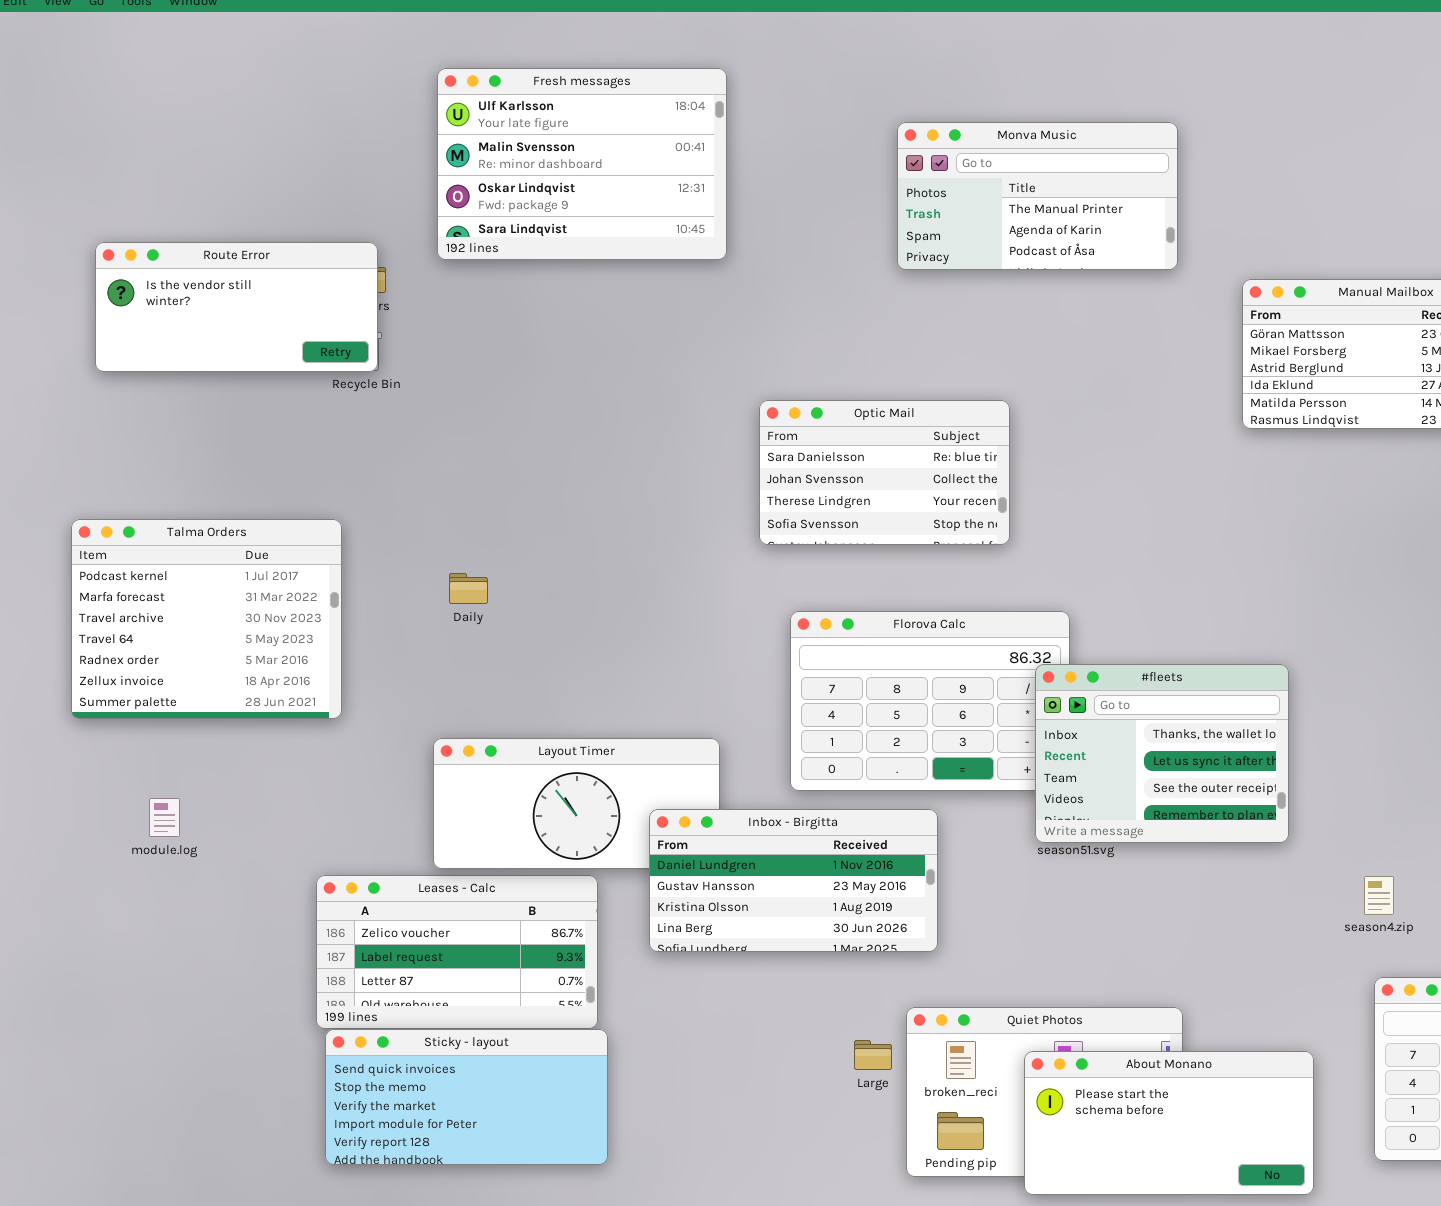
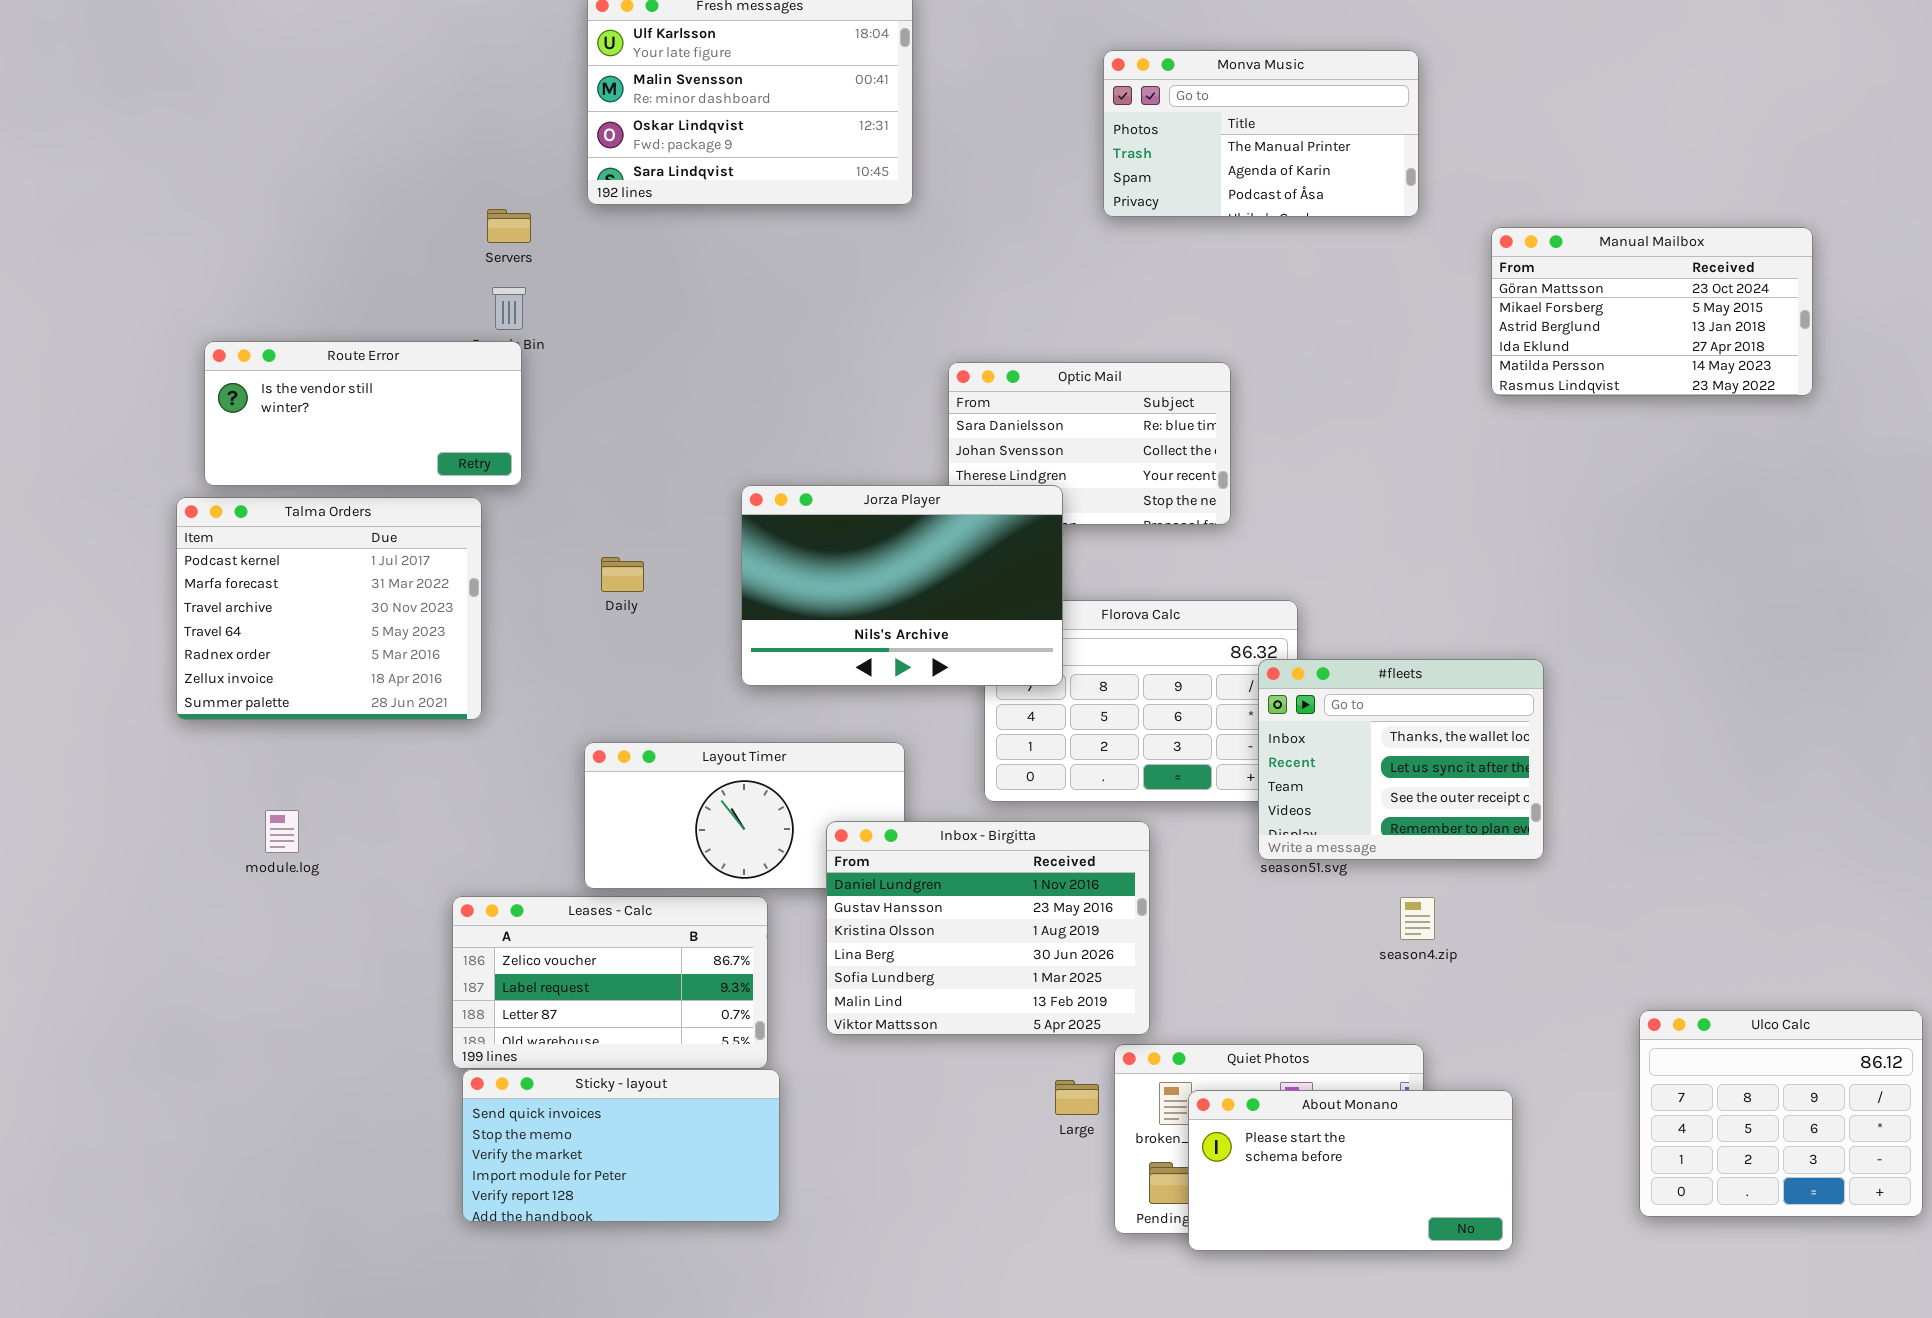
Route Error: [95,242,378,372] -> [204,341,522,486], moved
Jorza Player: none -> [741,485,1063,686], opened
Inbox - Birgitta: [649,809,938,952] -> [826,821,1150,1035], resized
season4.zip: [1364,876,1394,915] -> [1400,897,1435,940], moved
About Monano: [1024,1051,1314,1195] -> [1188,1090,1513,1251], moved

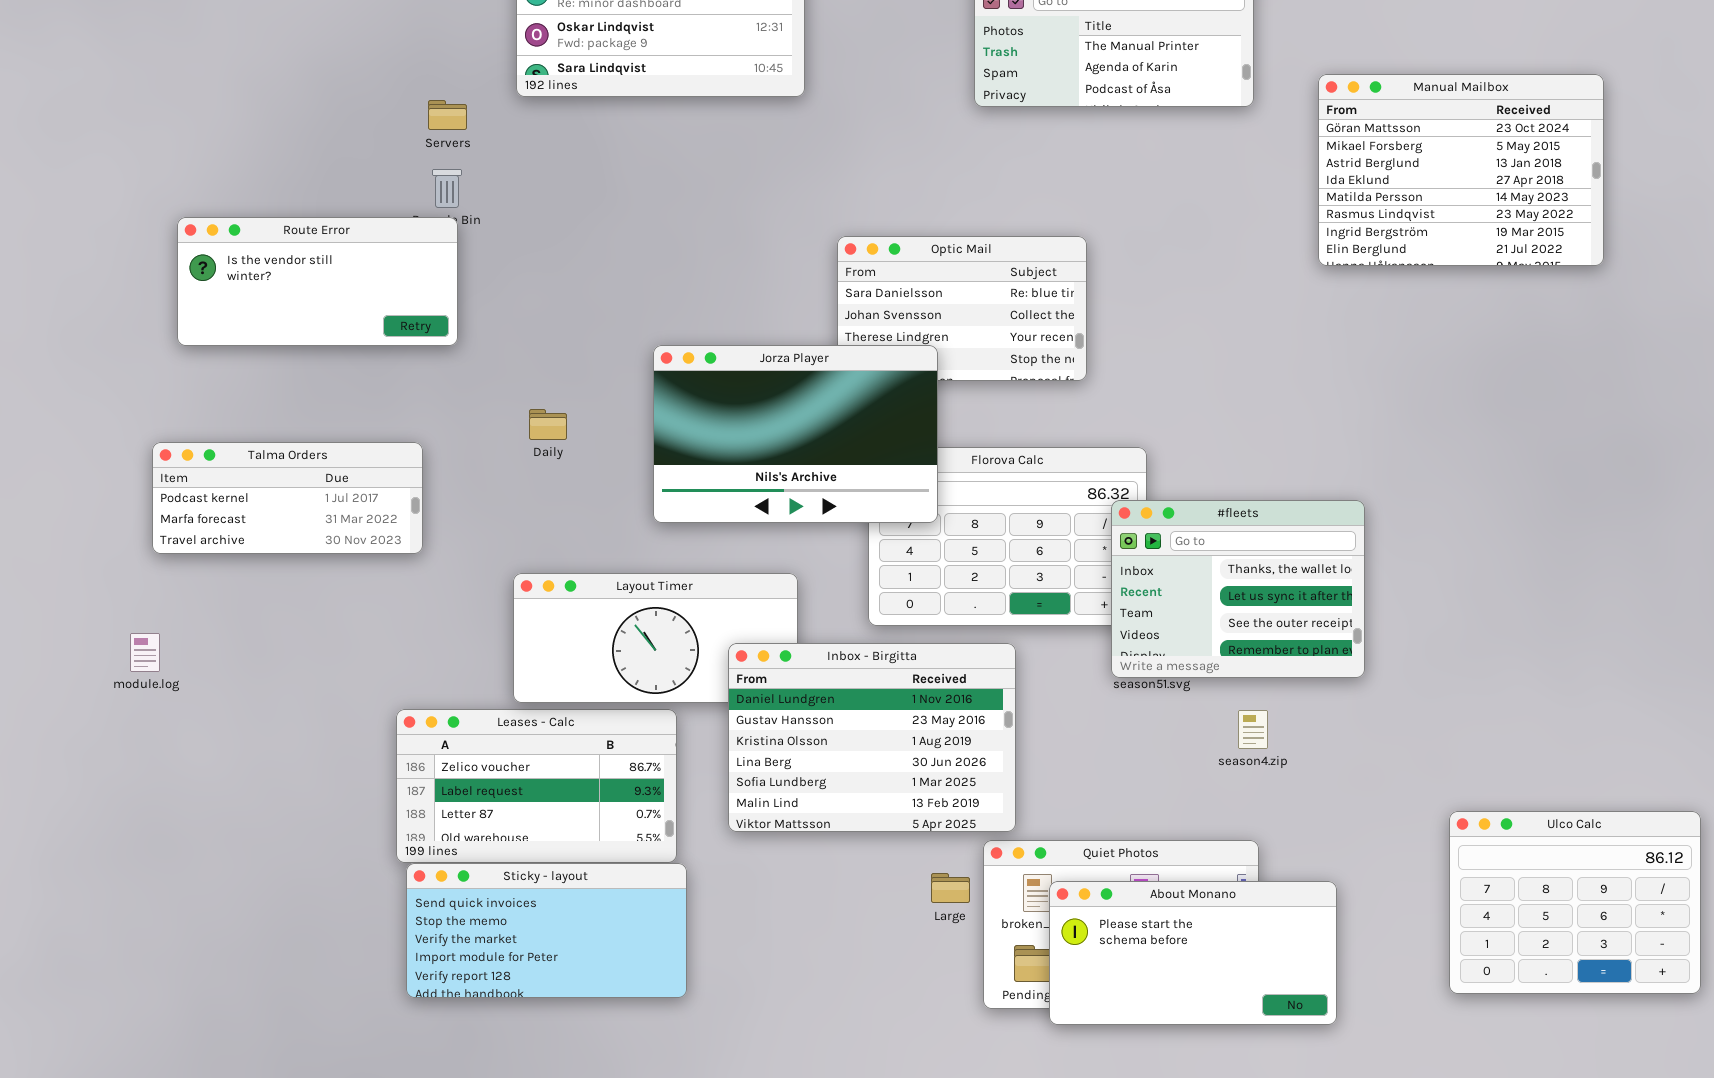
Manual Mailbox: [1491,227,1813,396] -> [1318,74,1604,266], resized
Talma Orders: [176,497,482,720] -> [152,442,423,554], resized
module.log: [265,810,299,853] -> [130,633,160,672], moved

